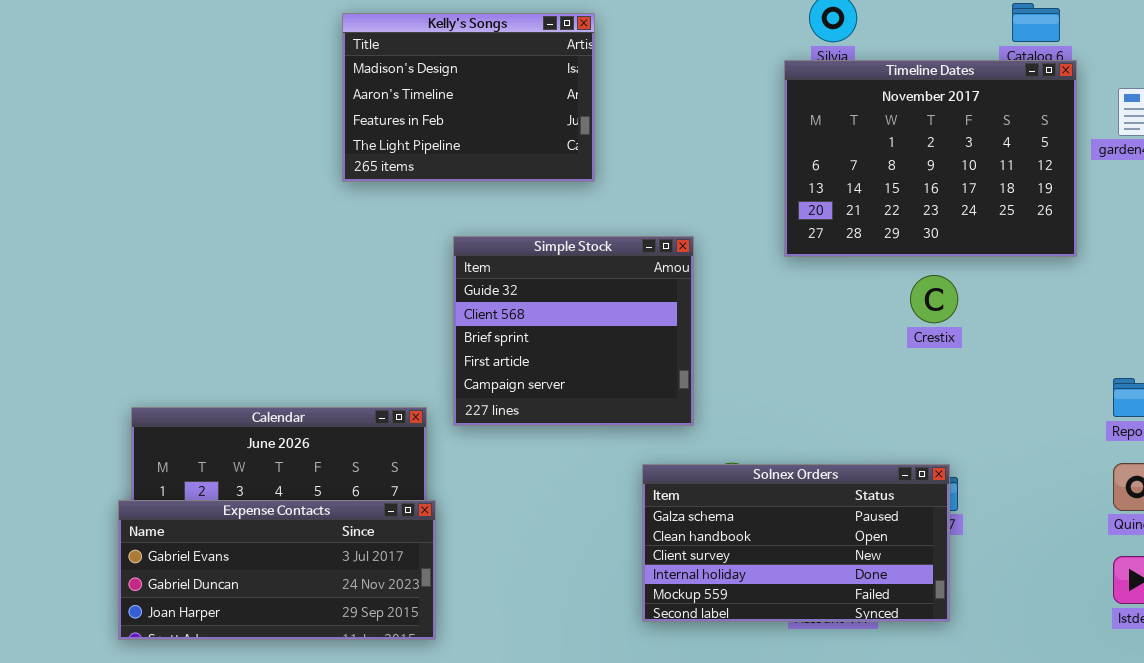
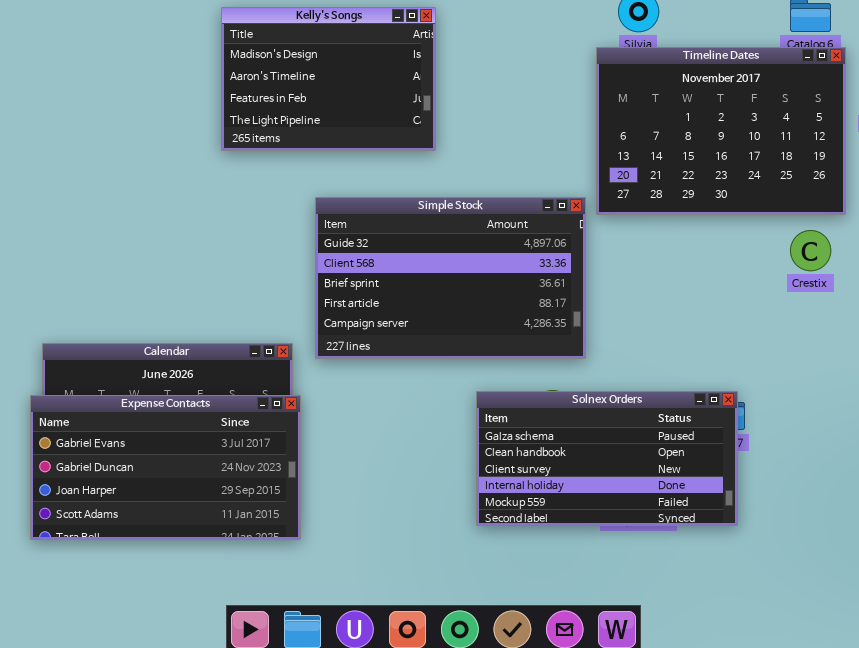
Simple Stock: [453,236,694,426] -> [315,197,586,359], resized
Crestix: [910,275,958,323] -> [790,230,831,271], moved
Expense Contacts: [118,500,436,640] -> [30,395,301,540], resized

